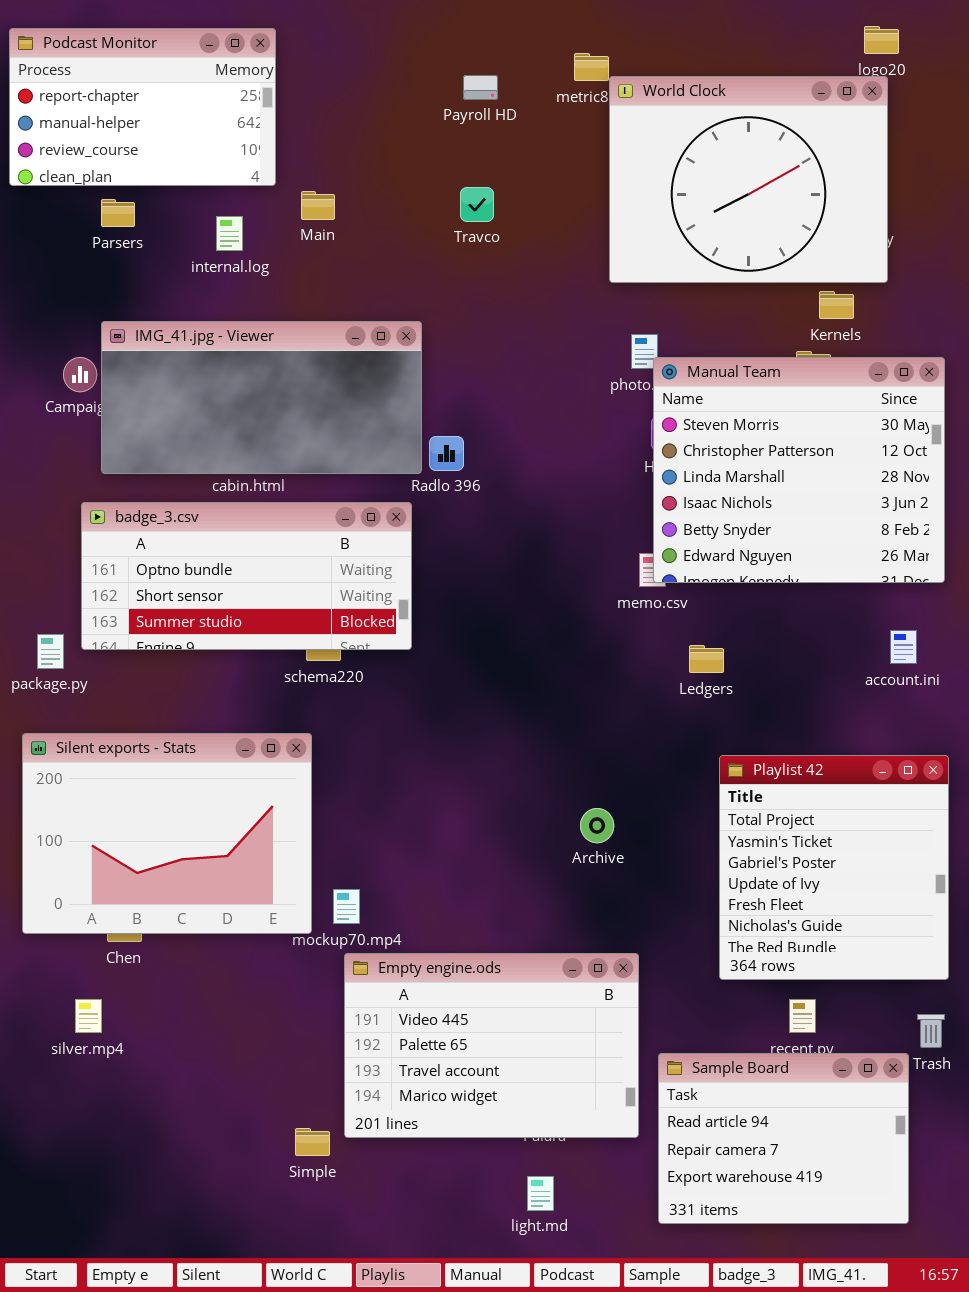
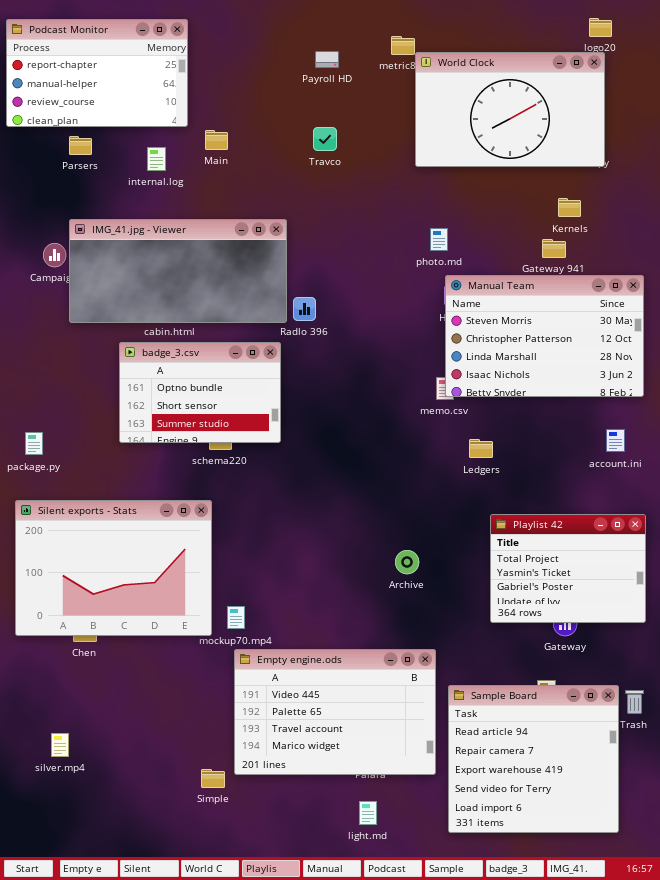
World Clock: [609,76,888,283] -> [415,52,605,167], resized
Manual Team: [653,357,945,583] -> [445,275,644,397], resized
badge_3.csv: [81,502,412,650] -> [119,342,281,443], resized
Playlist 42: [719,755,949,980] -> [490,514,646,623], resized
silver.mp4: [75,999,102,1033] -> [51,733,69,757], moved
Sample Board: [658,1053,909,1224] -> [448,685,619,833], resized

